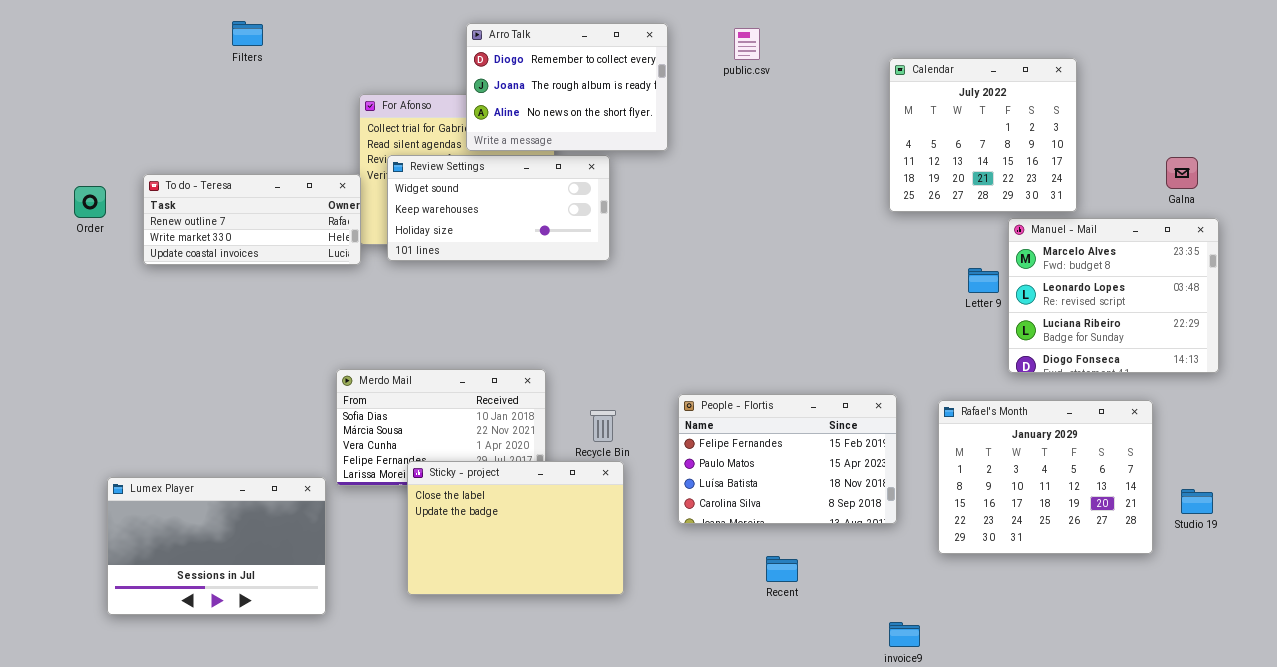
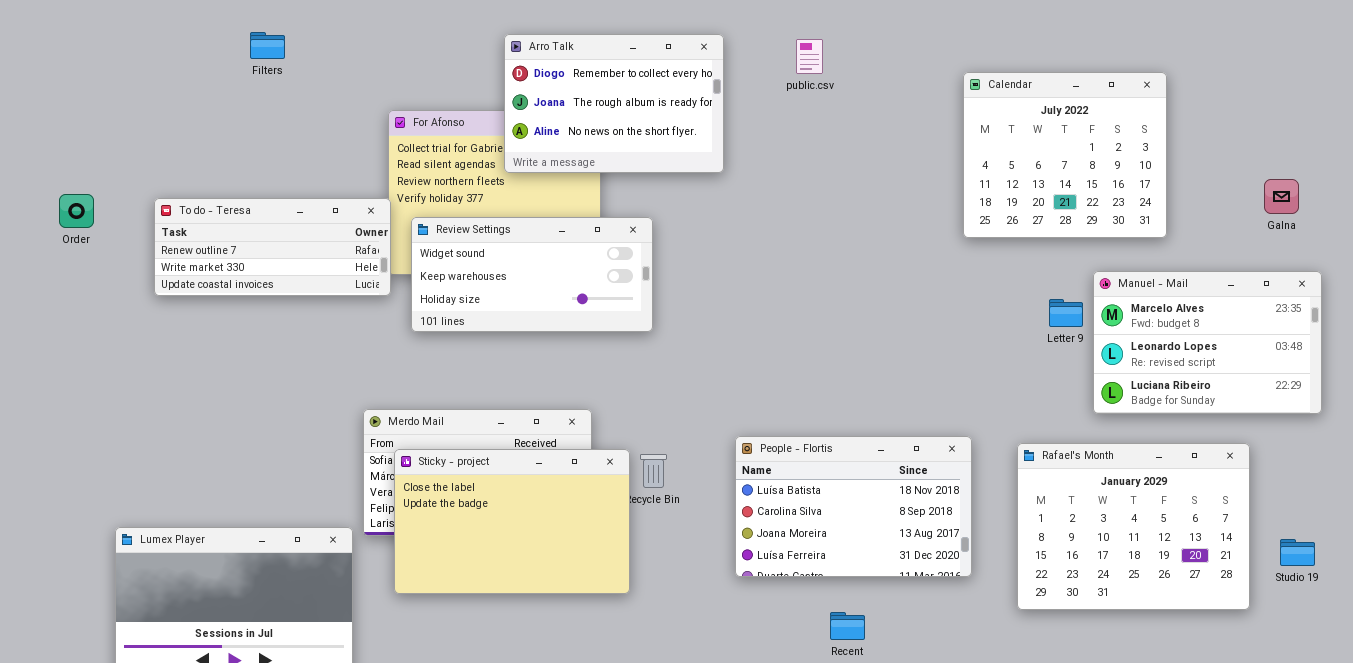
Review Settings: [387,155,610,261] -> [411,217,653,332], moved
Order: [74,186,106,218] -> [59,194,94,228], moved
Manuel - Mail: [1008,218,1219,373] -> [1093,271,1322,414], resized
People - Flortis: [678,394,897,524] -> [735,436,972,577], scrolled down 2 rows
Sticky - project: [407,461,624,595] -> [394,449,630,594], moved

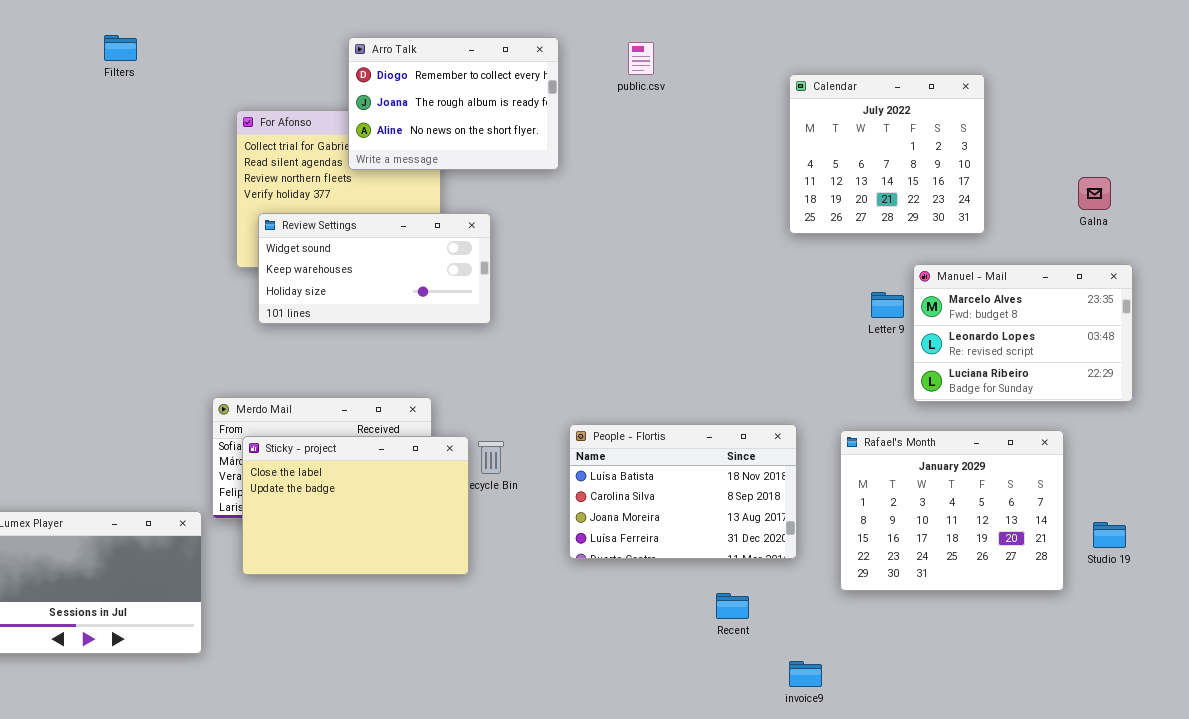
To do - Teresa: [154,198,391,296] -> none, closed
Recent: [830,612,865,640] -> [716,593,749,619], moved

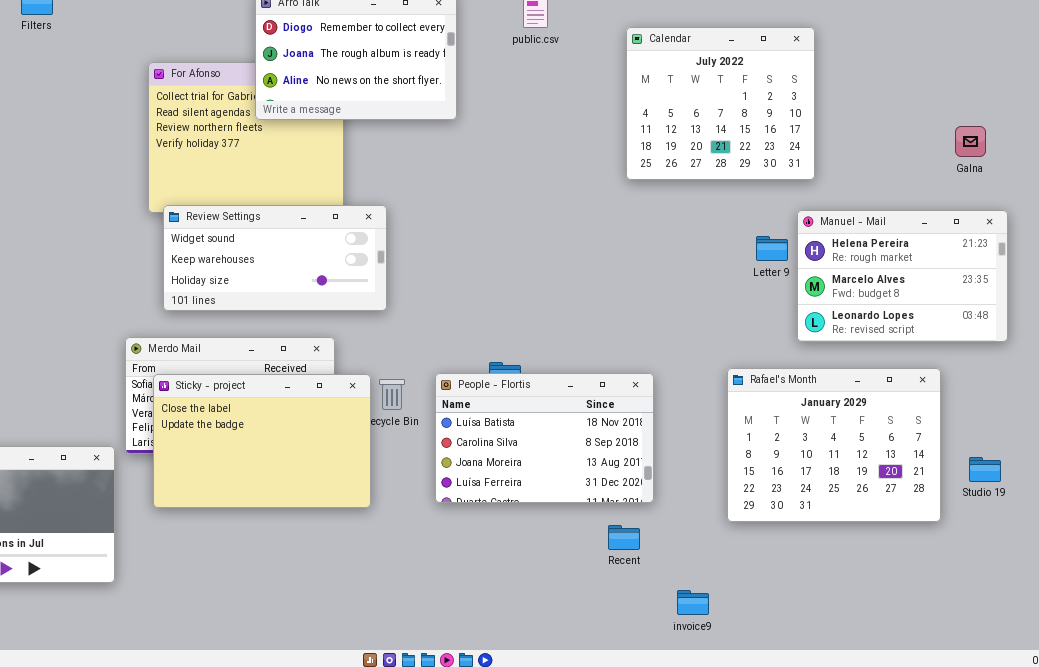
Calendar: [789,74,985,234] -> [626,27,815,180], moved
Review Settings: [258,213,491,324] -> [163,205,387,311], moved
Manuel - Mail: [913,264,1133,402] -> [797,210,1008,342], scrolled up 1 row
People - Flortis: [569,424,797,559] -> [435,373,654,503], moved

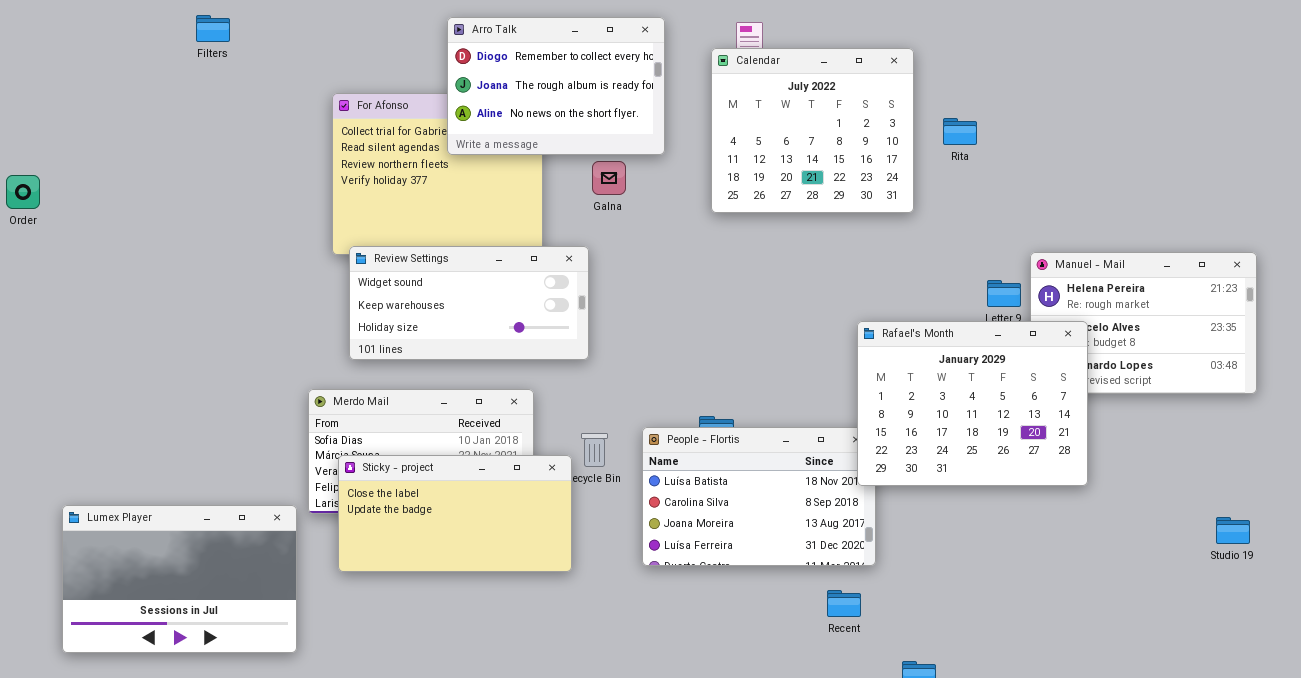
Calendar: [626,27,815,180] -> [711,48,914,213], moved
Galna: [955,126,986,157] -> [592,161,626,195], moved
Rafael's Month: [727,368,941,522] -> [857,321,1088,486], moved
Sticky - project: [153,374,371,508] -> [338,455,572,572], resized

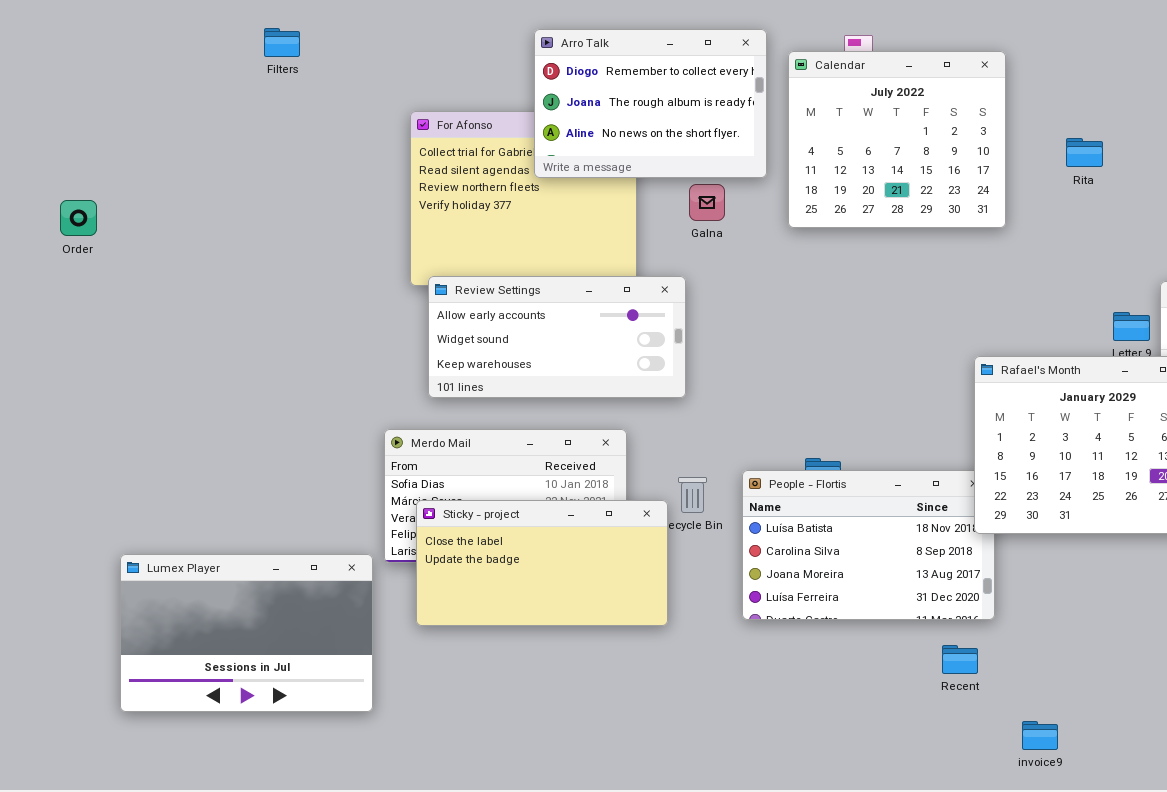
Calendar: [711,48,914,213] -> [788,51,1006,228], moved
Review Settings: [349,246,589,360] -> [428,276,686,398], scrolled up 1 row

